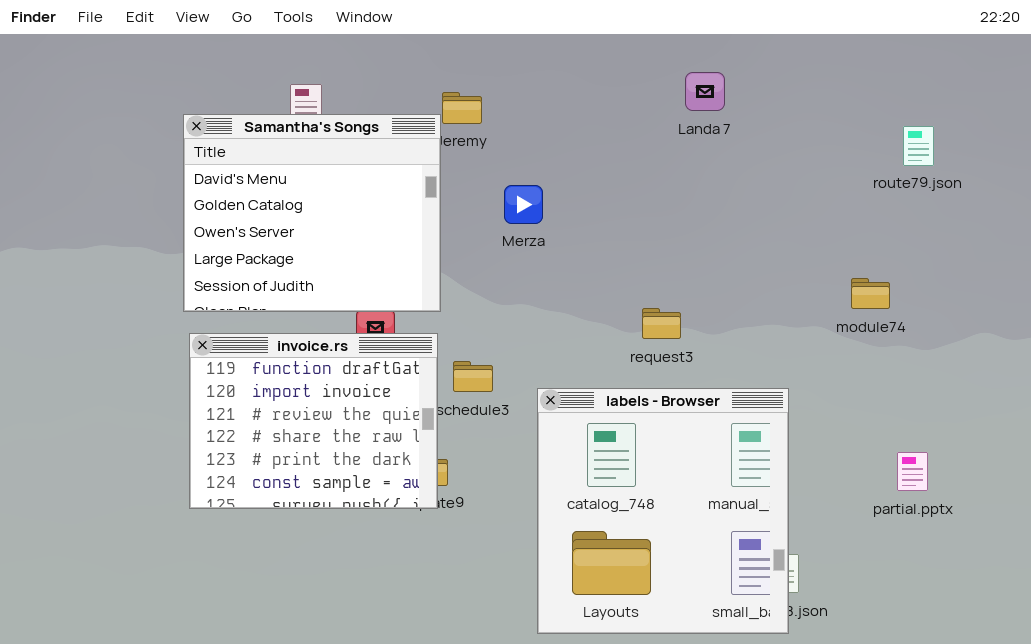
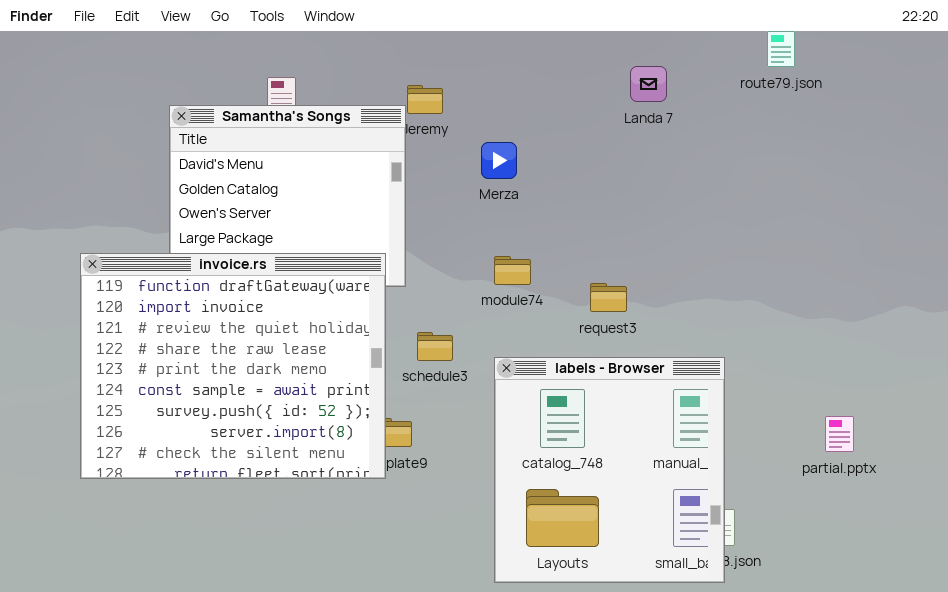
route79.json: [903,126,934,166] -> [767,31,795,67], moved
Merza: [504,185,543,224] -> [481,142,517,179], moved
module74: [851,278,890,309] -> [494,256,531,285], moved
invoice.rs: [189,333,438,509] -> [80,253,386,479], moved, resized

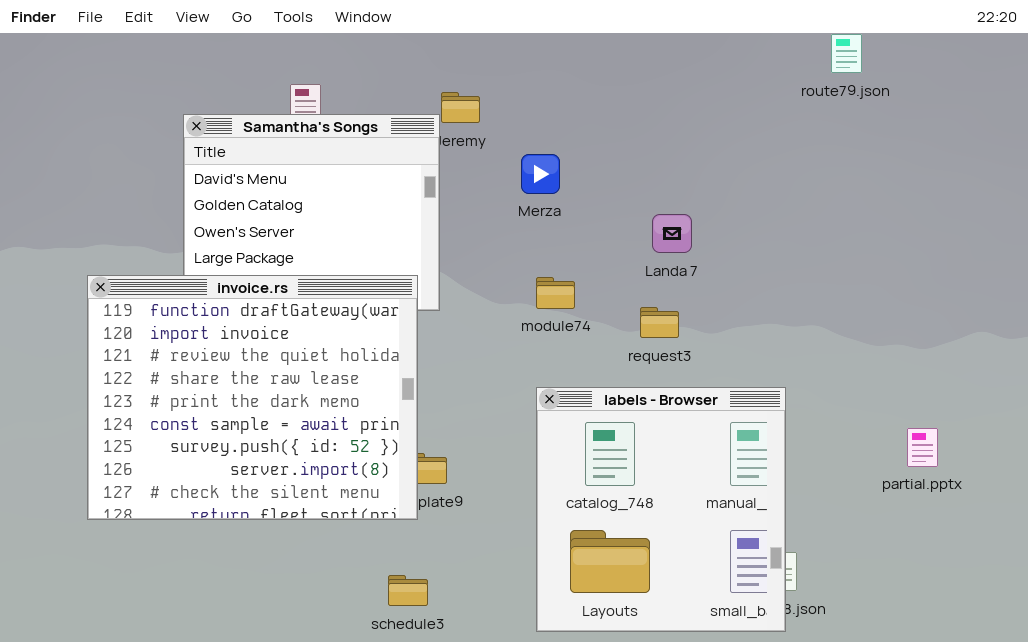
Landa 7: [630,66,667,102] -> [652,214,692,253], moved
schedule3: [417,332,453,361] -> [388,575,428,606], moved
partial.pptx: [825,416,854,452] -> [907,428,938,467], moved

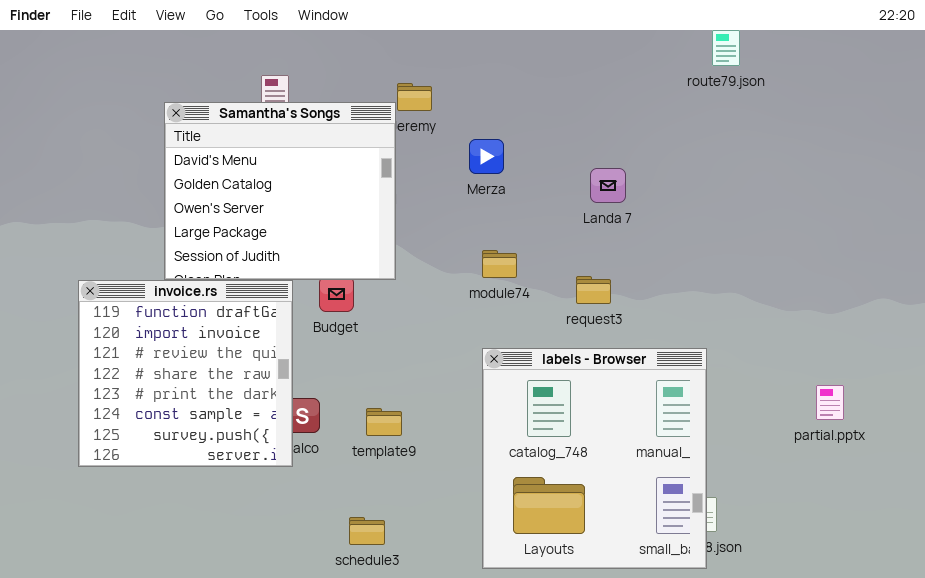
route79.json: [831,34,862,73] -> [712,30,740,66], moved
Landa 7: [652,214,692,253] -> [590,168,626,203], moved
invoice.rs: [87,275,418,520] -> [78,280,293,467], resized

